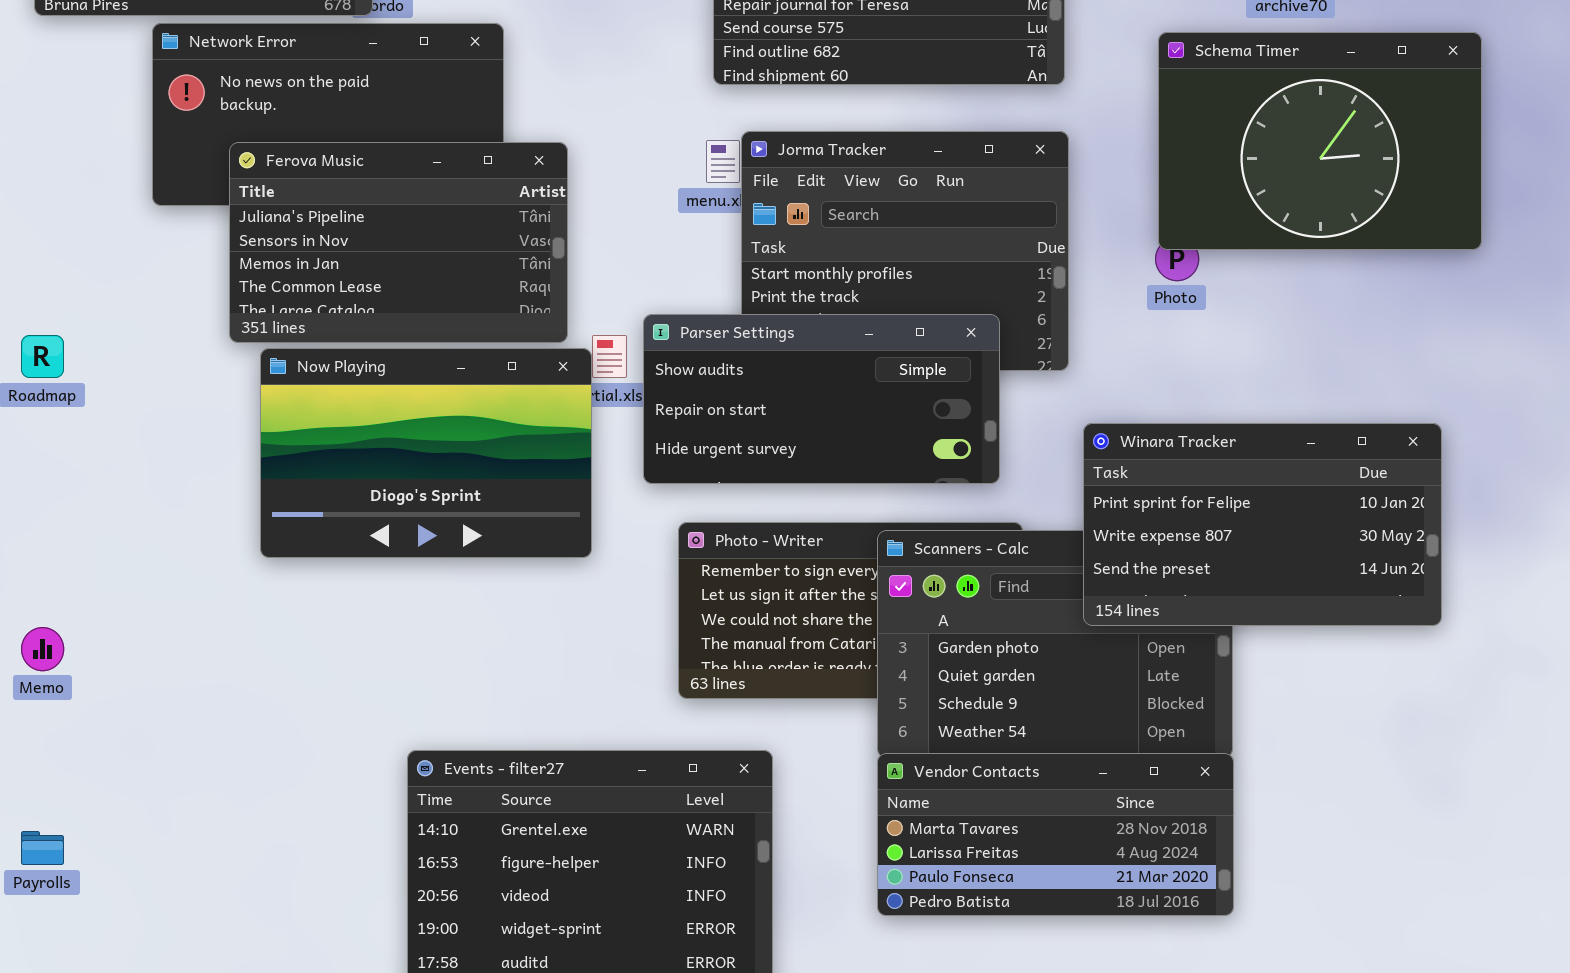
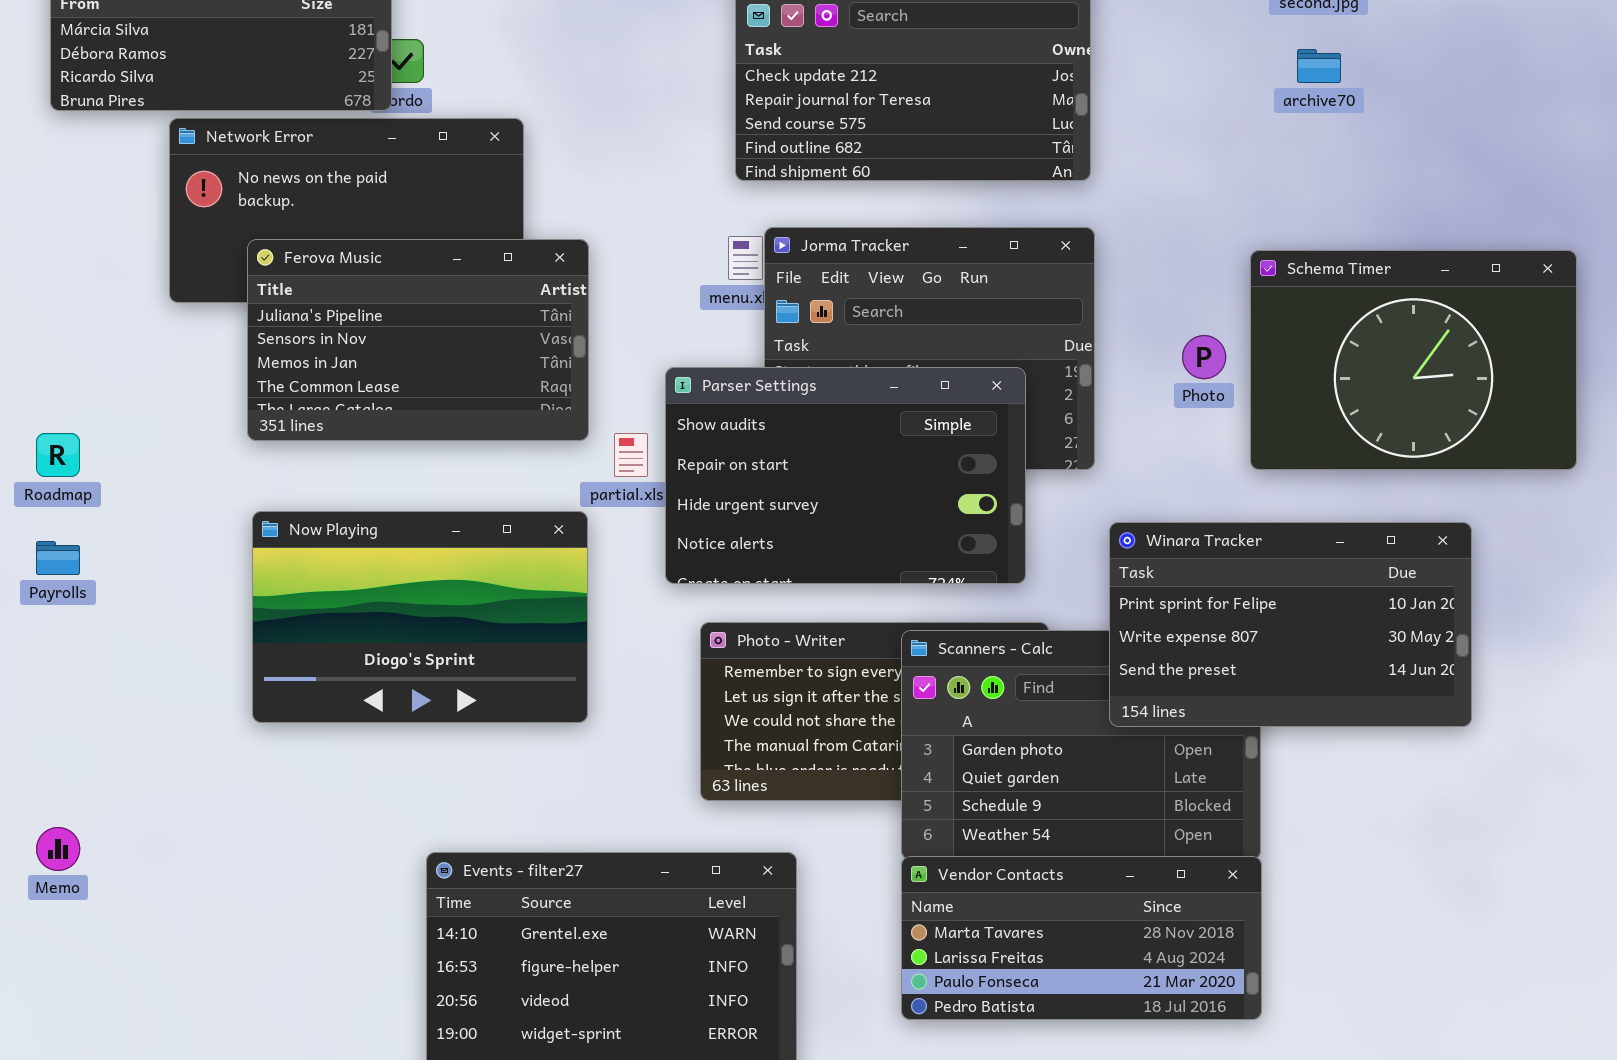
Schema Timer: [1158,32,1482,250] -> [1250,250,1577,470], moved
Parser Settings: [643,314,1000,484] -> [665,367,1026,584], resized
Now Playing: [260,348,592,558] -> [252,511,588,723], moved
Memo: [21,627,64,671] -> [36,827,80,871], moved
Payrolls: [21,831,64,865] -> [36,541,80,575], moved

